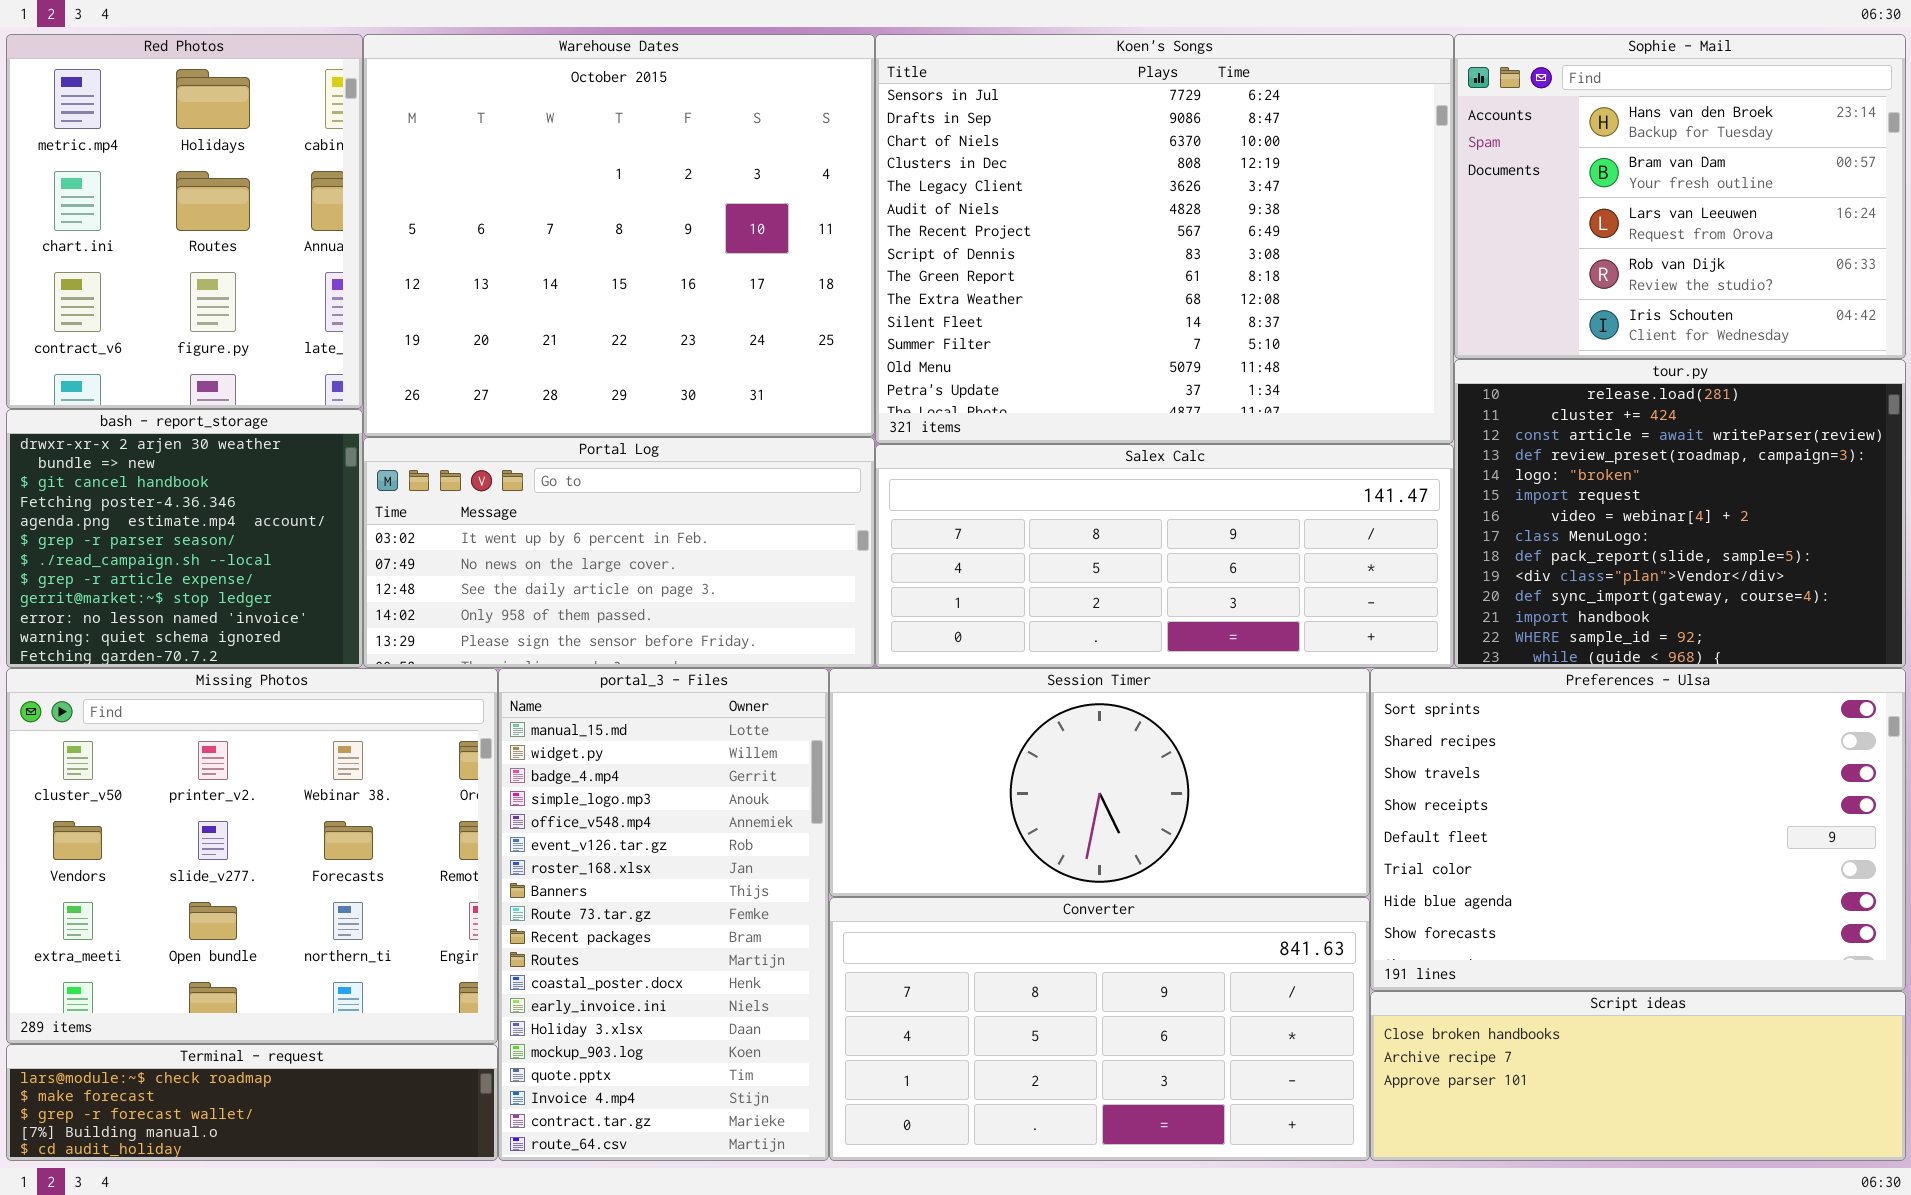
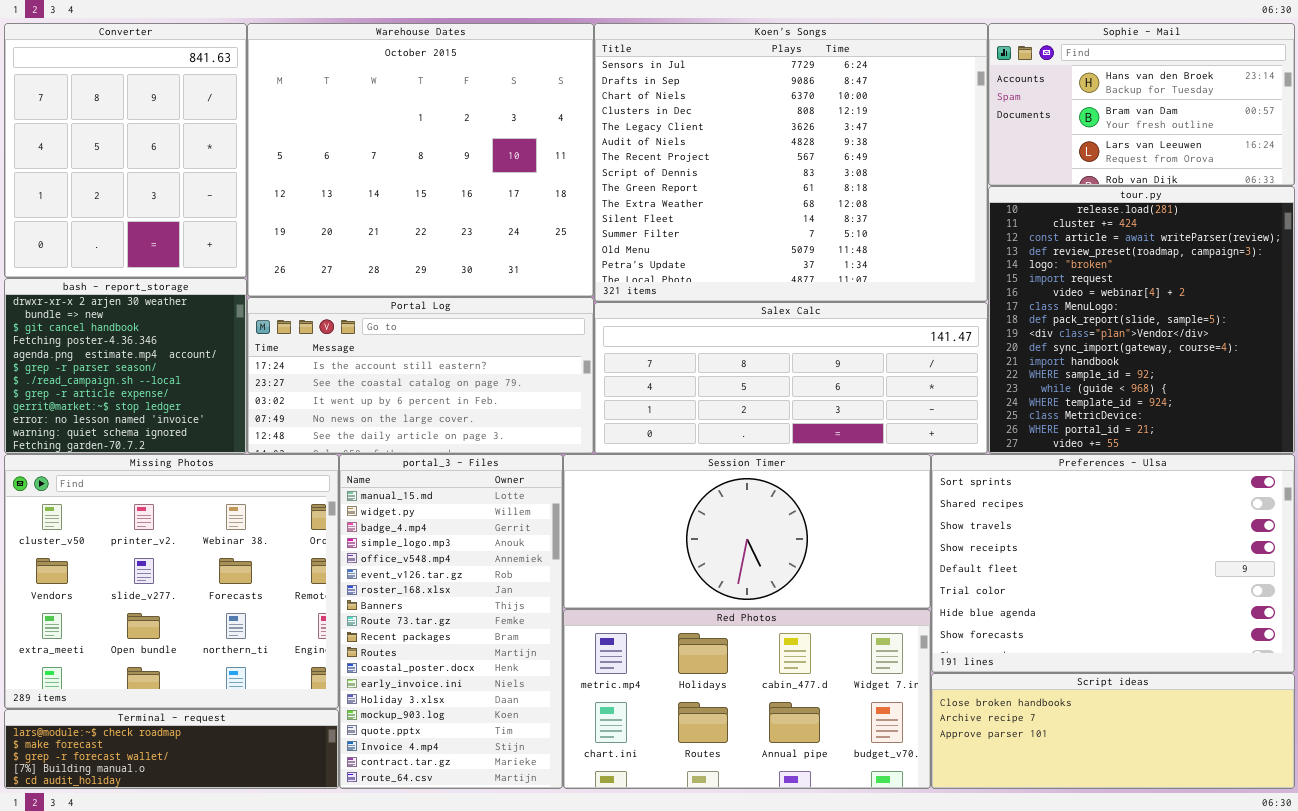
Red Photos: [6,34,363,409] -> [563,609,931,789], moved, resized
Sophie - Mail: [1454,34,1906,359] -> [988,23,1295,186], resized
tour.py: [1454,359,1906,668] -> [988,186,1295,454], resized
Portal Log: [363,437,875,668] -> [247,297,594,454], scrolled up 2 rows
Converter: [829,897,1370,1161] -> [4,23,247,278], moved, resized

